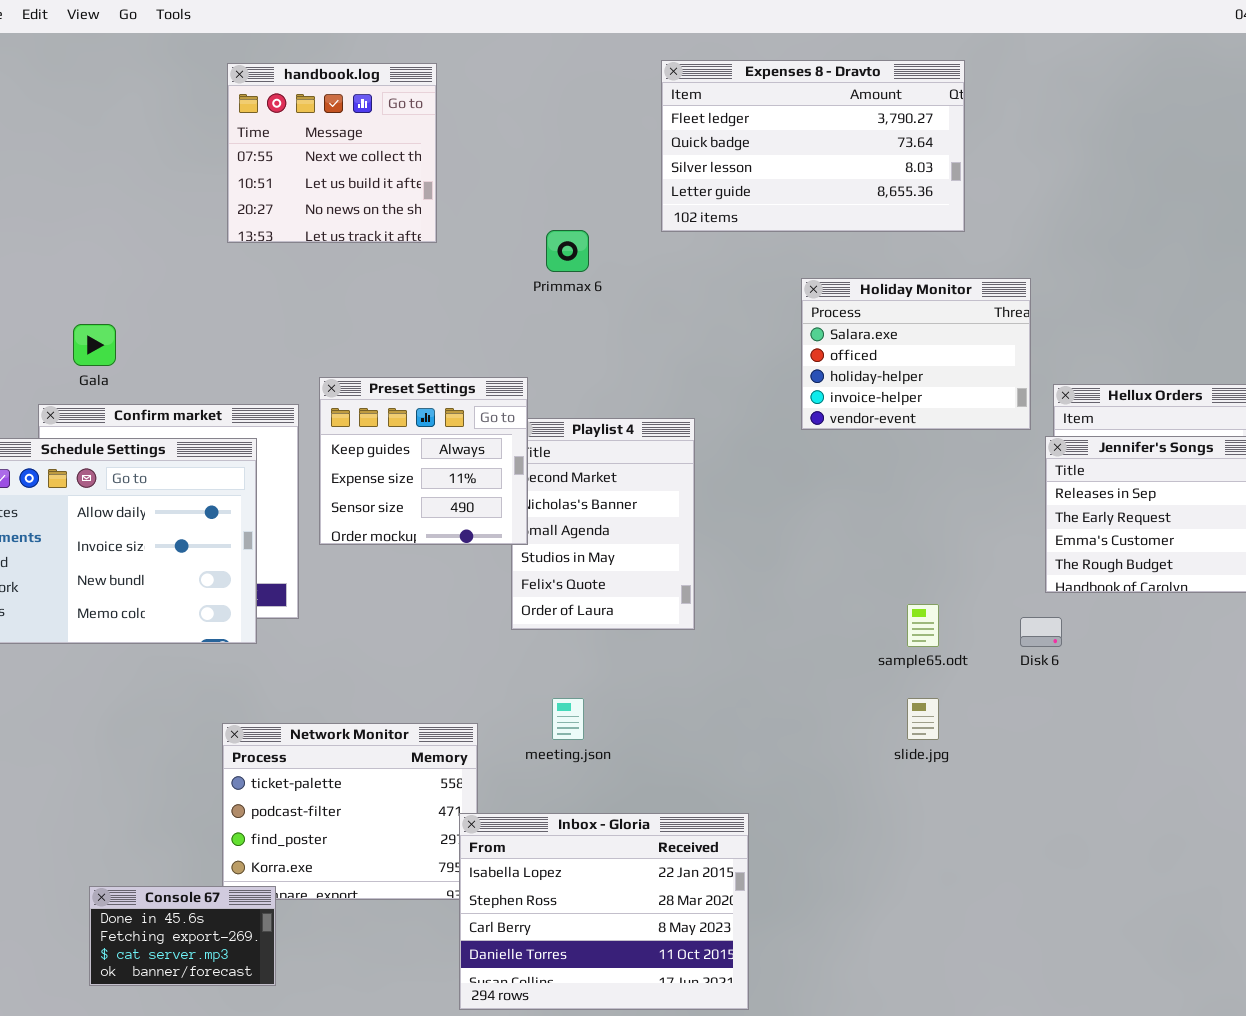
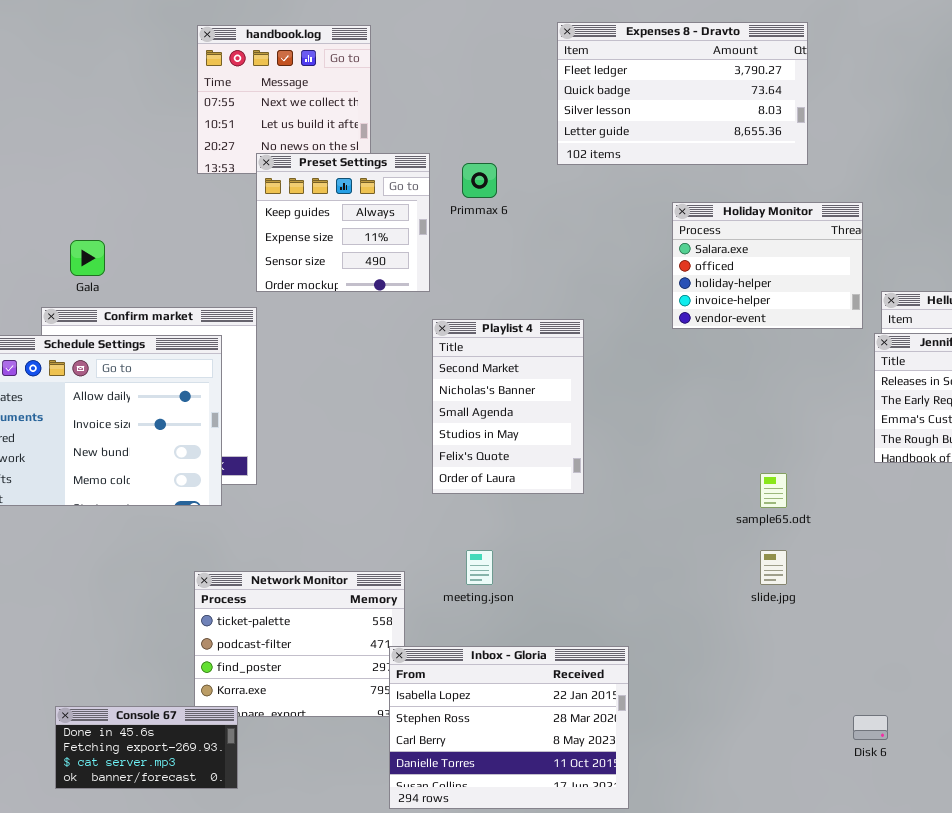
Preset Settings: [319,377,528,545] -> [256,153,430,292], moved
Disk 6: [1020,617,1062,647] -> [853,715,888,740], moved
Console 67: [89,886,276,986] -> [55,706,238,789], resized

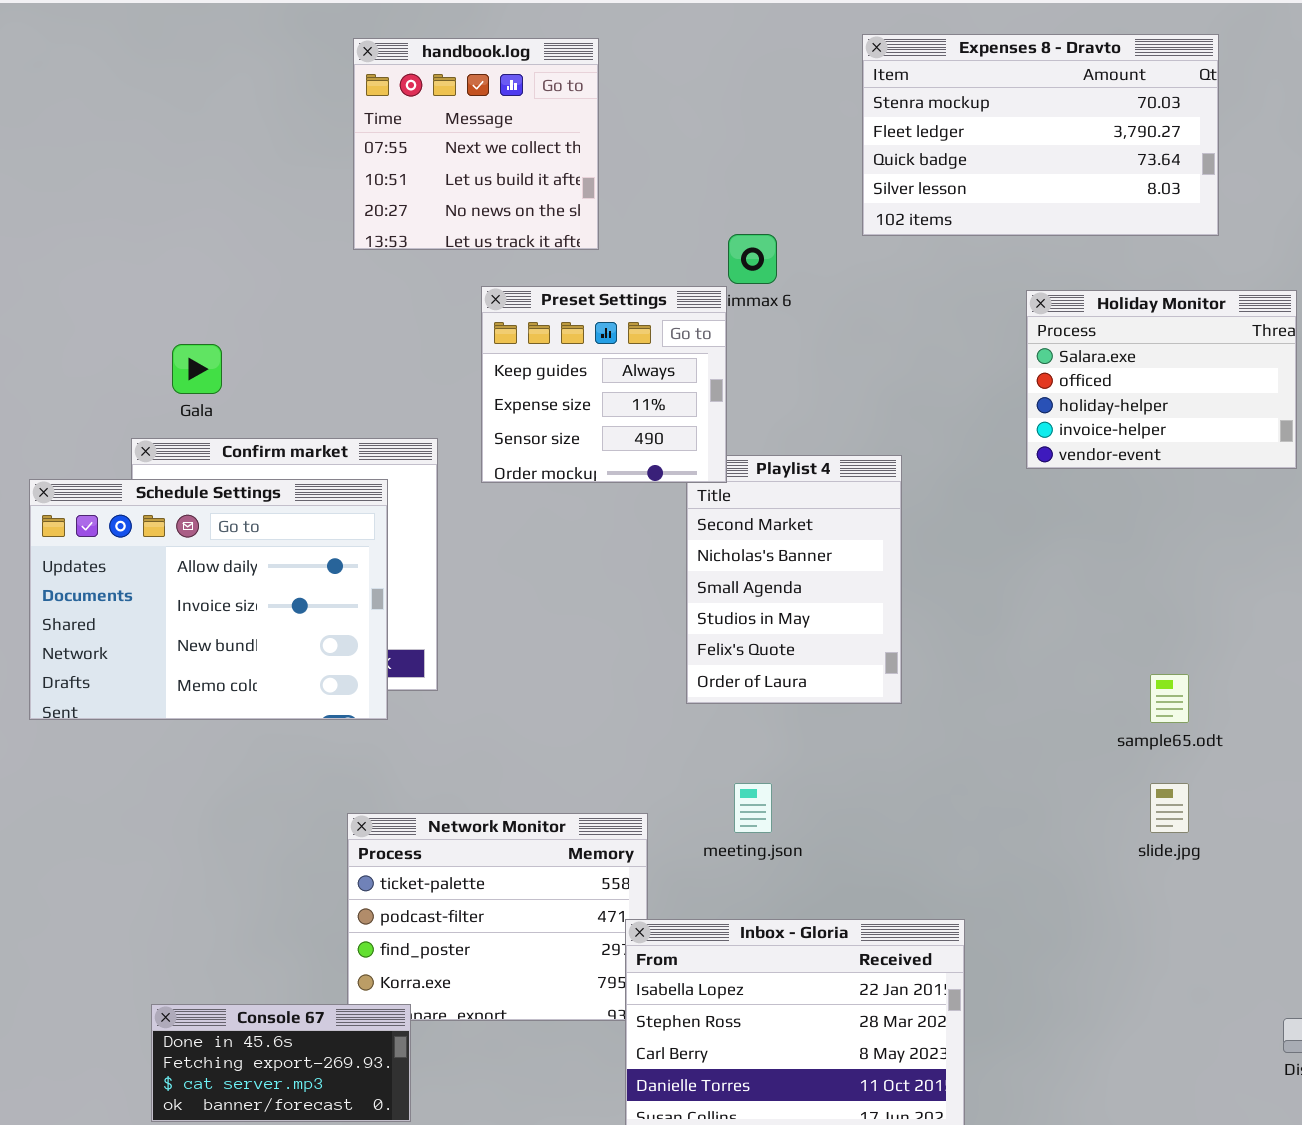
Expenses 8 - Dravto: [557,22,808,165] -> [862,34,1219,236], scrolled up 1 row
Preset Settings: [256,153,430,292] -> [481,286,727,483], moved

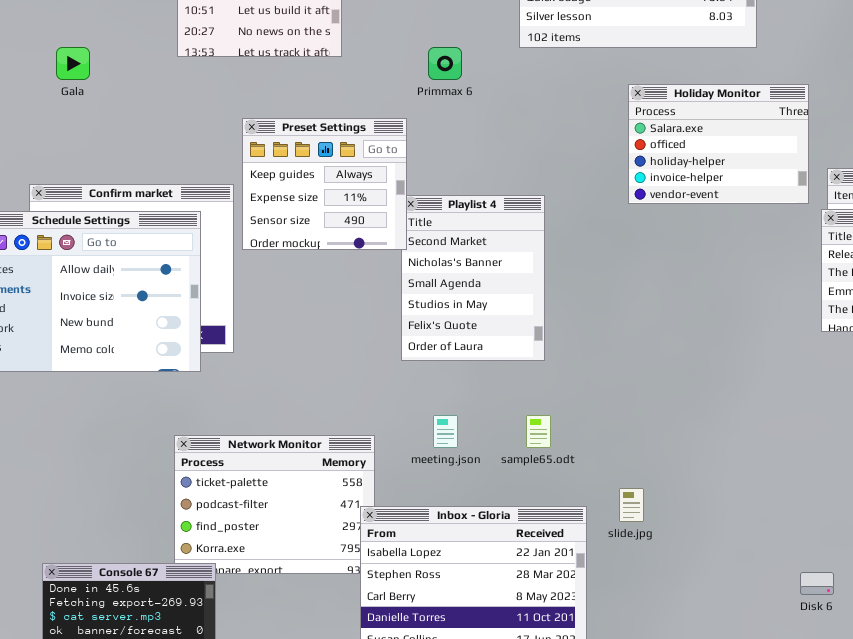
Preset Settings: [481,286,727,483] -> [242,118,407,250], moved
Gala: [172,344,222,394] -> [56,47,90,80], moved
sample65.odt: [1150,674,1189,723] -> [526,415,551,448], moved
slide.jpg: [1150,783,1189,833] -> [619,488,644,522], moved

